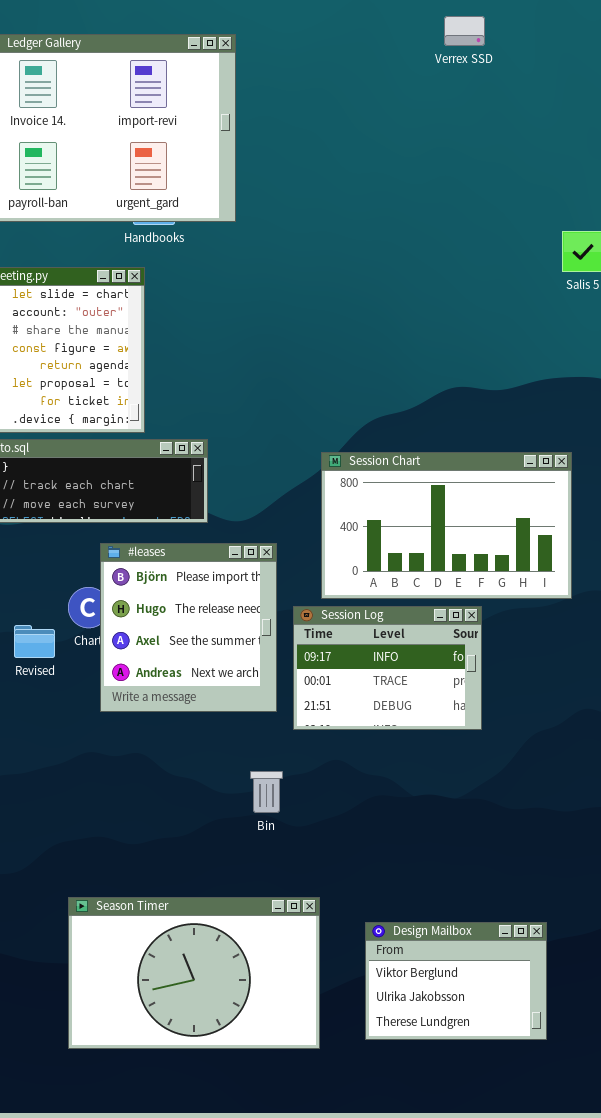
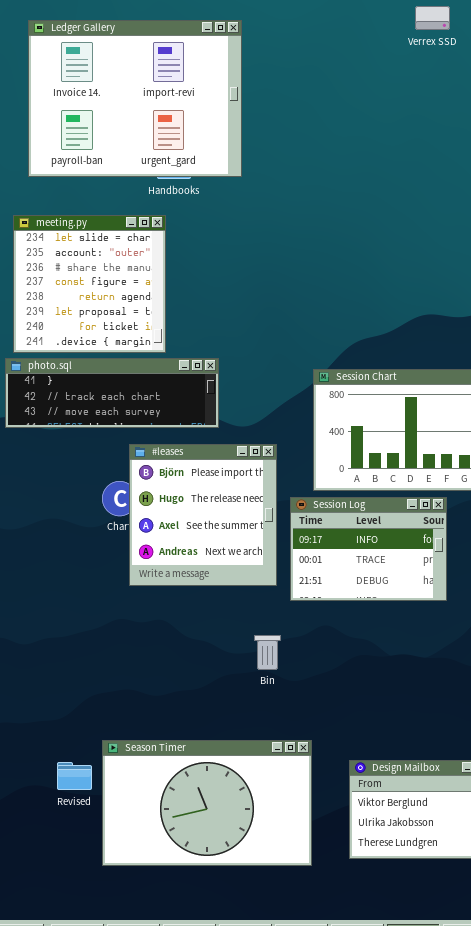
Revised: [14,625,55,658] -> [57,762,92,790], moved

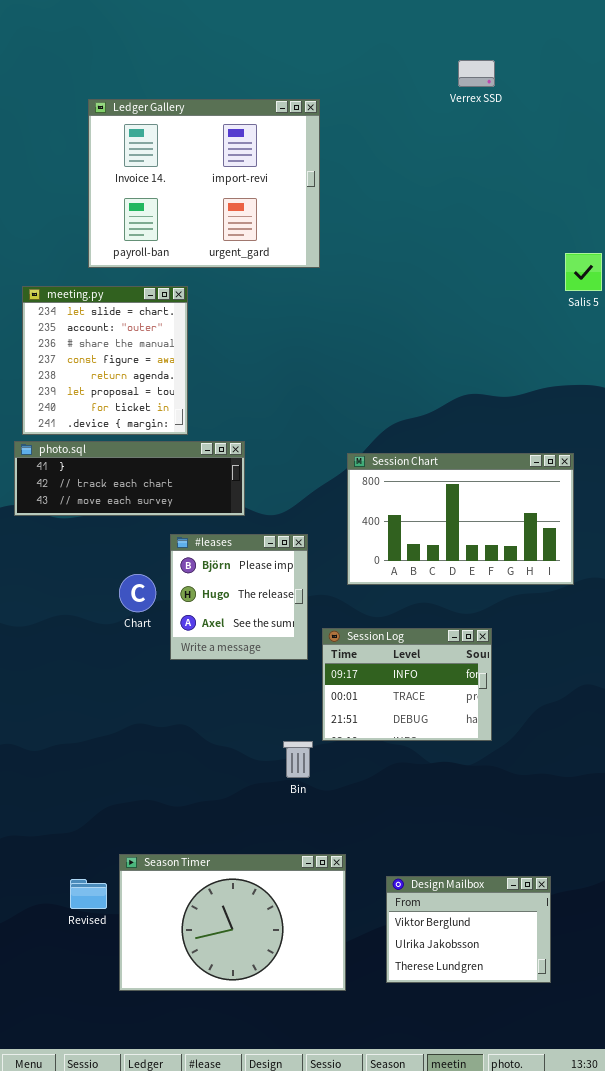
Ledger Gallery: [28,20,242,177] -> [88,99,320,268], moved
#leases: [129,444,277,586] -> [170,534,308,660], resized
Session Log: [290,497,447,601] -> [322,628,492,741], moved

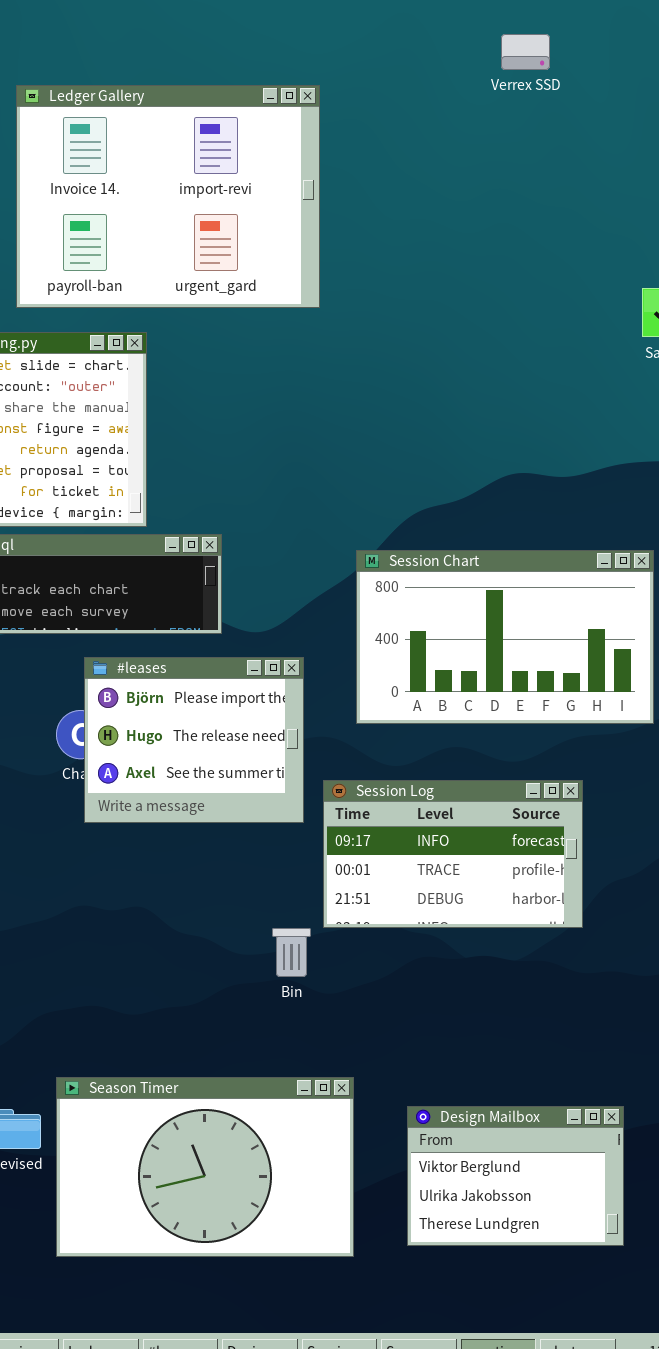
#leases: [170,534,308,660] -> [84,657,304,823], resized
Session Log: [322,628,492,741] -> [323,780,583,928], resized

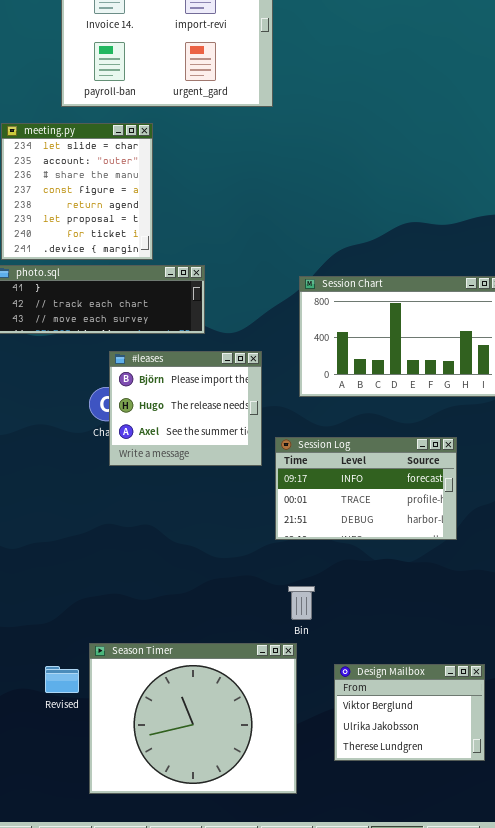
Bin: [272,928,311,977] -> [288,586,315,620], moved
Season Timer: [56,1077,354,1257] -> [89,643,297,794], resized

